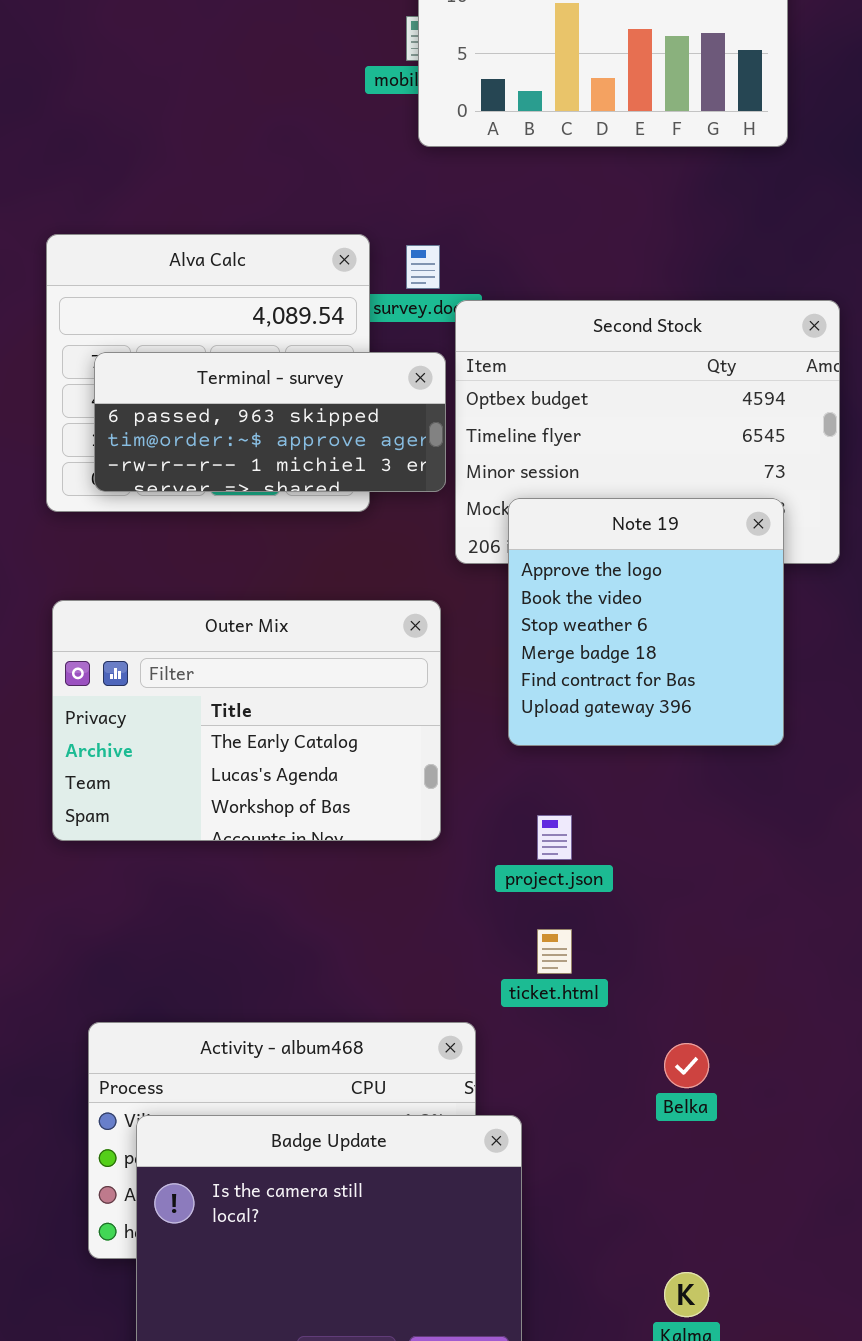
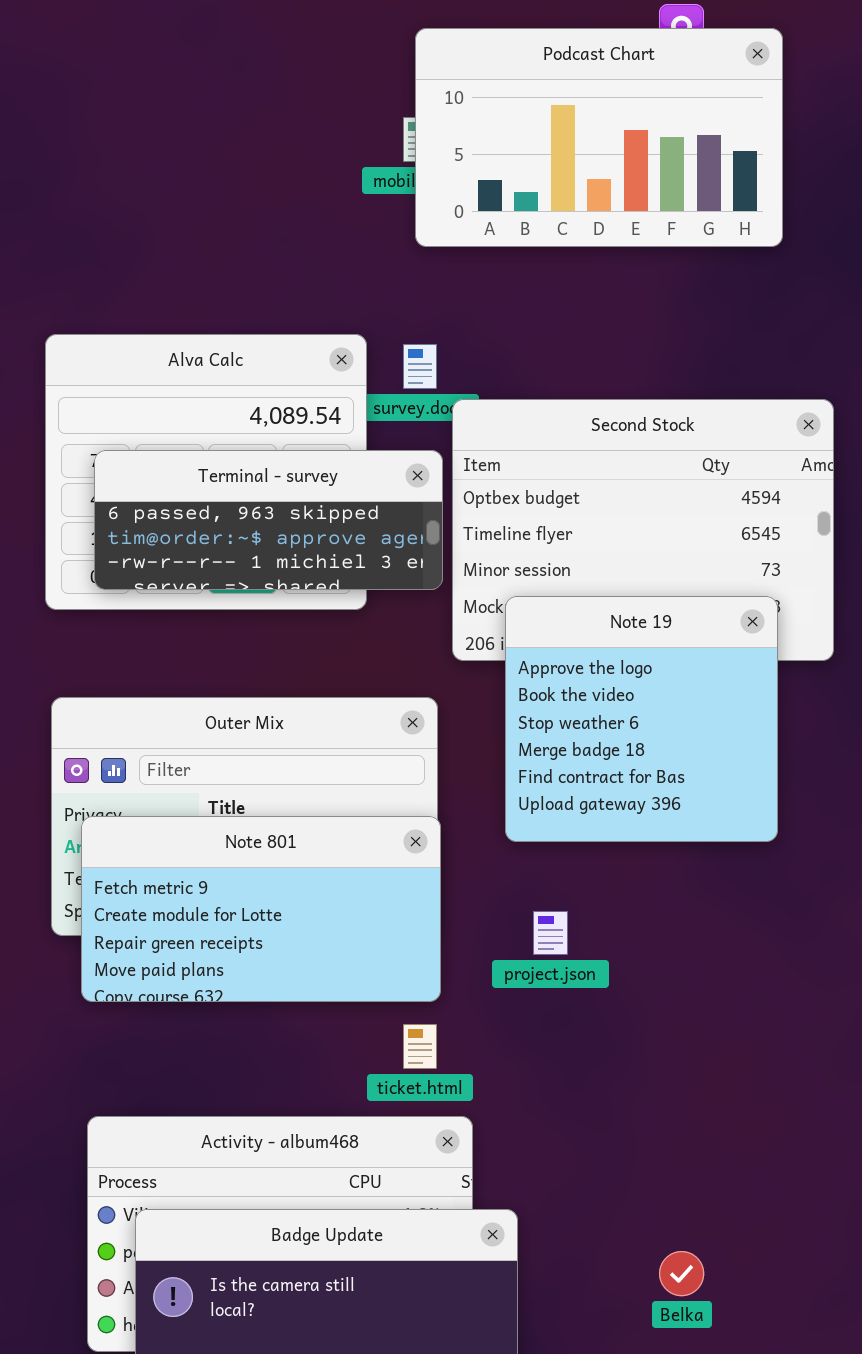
Note 801: none -> [81,816,441,1002], opened
ticket.html: [537,929,572,974] -> [403,1024,437,1069], moved
Belka: [664,1043,709,1088] -> [659,1251,704,1296], moved

